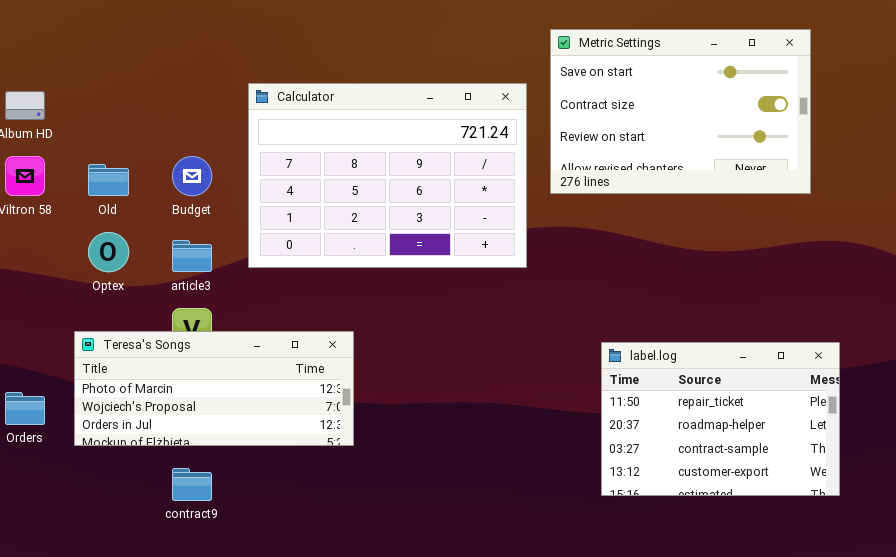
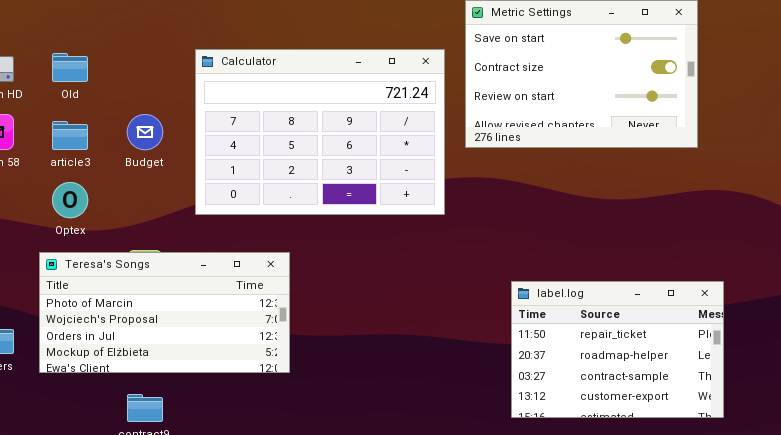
Old: [88,164,129,196] -> [52,53,88,82], moved
article3: [172,240,212,272] -> [52,121,88,150], moved
Teresa's Songs: [74,331,354,446] -> [39,252,290,373], resized

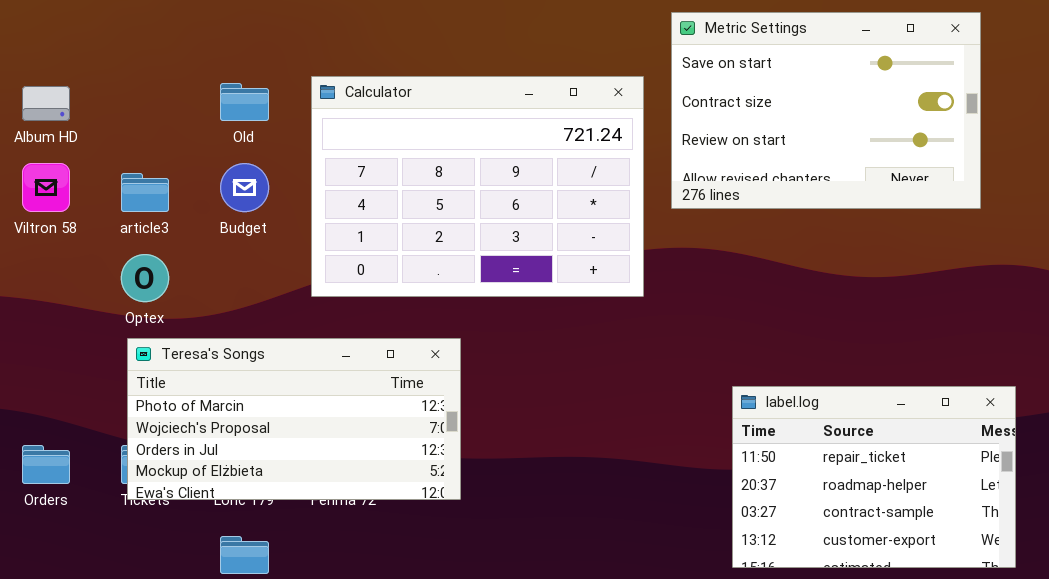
Old: [52,53,88,82] -> [220,83,269,121], moved
Teresa's Songs: [39,252,290,373] -> [127,338,461,500], moved

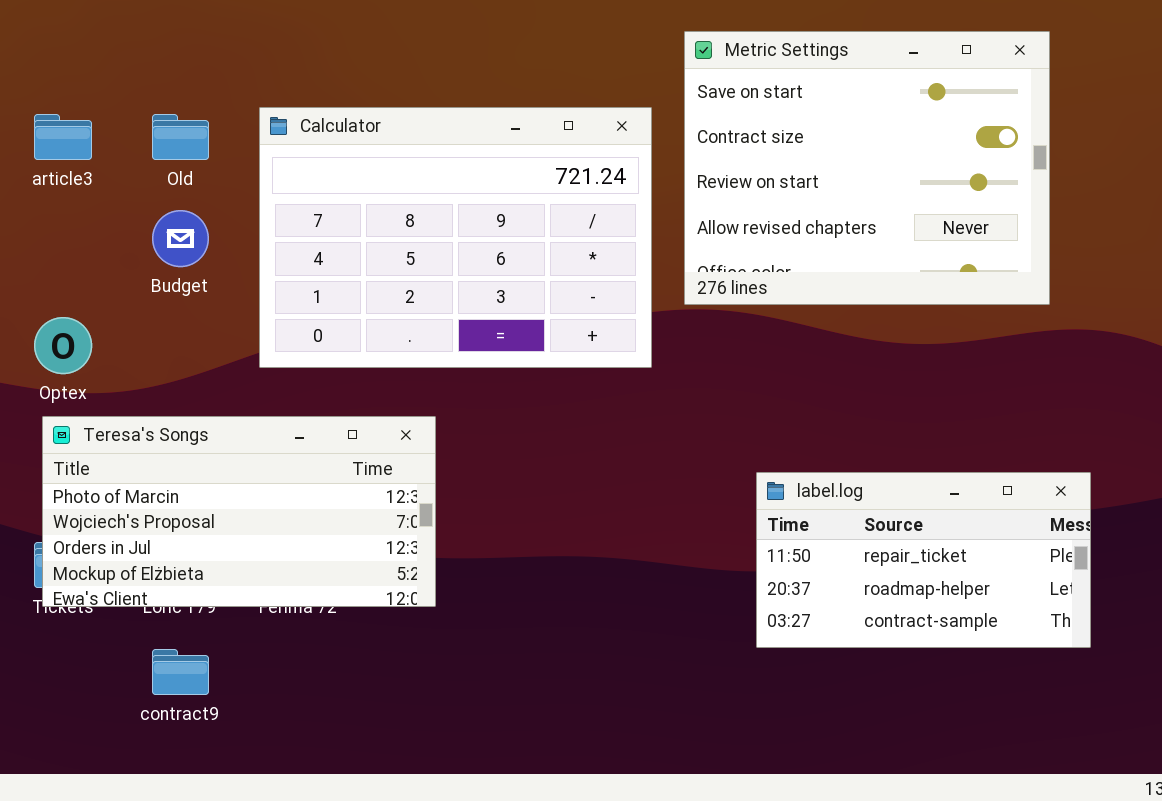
Metric Settings: [671,12,981,209] -> [684,31,1050,305], resized
article3: [121,173,169,212] -> [34,114,92,160], moved
label.log: [732,386,1016,568] -> [756,472,1091,648], resized

